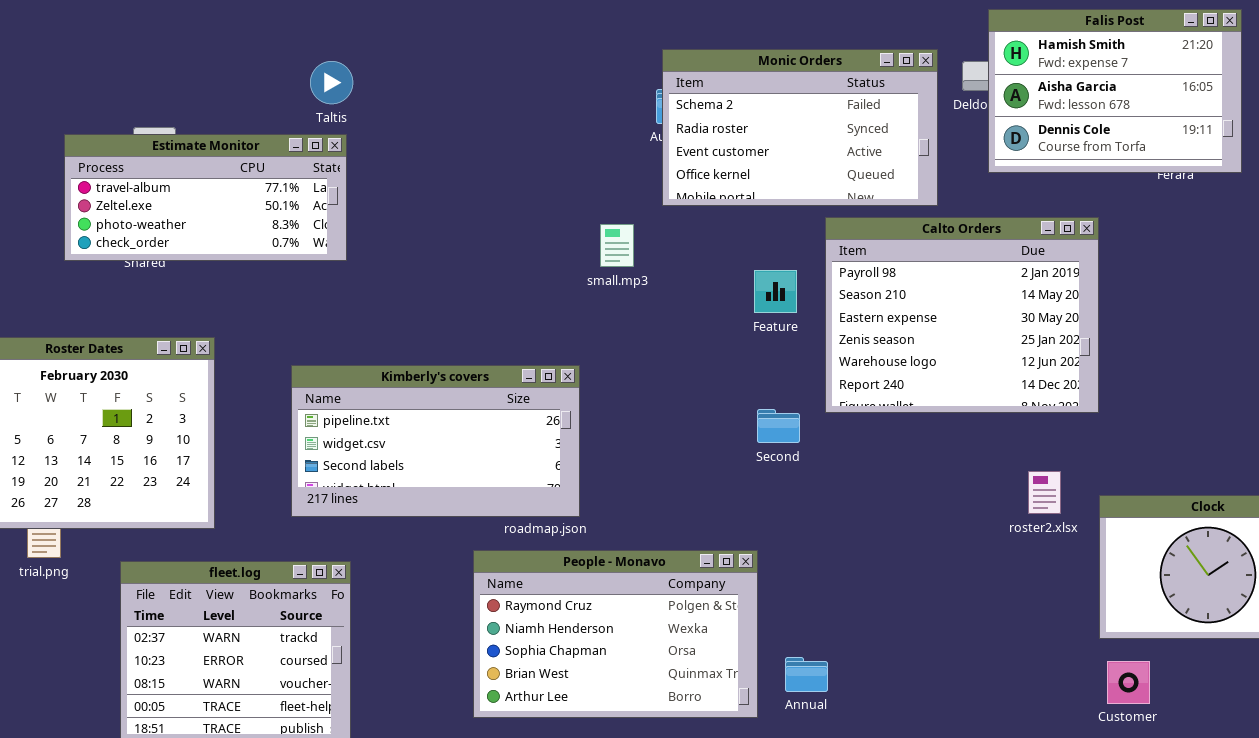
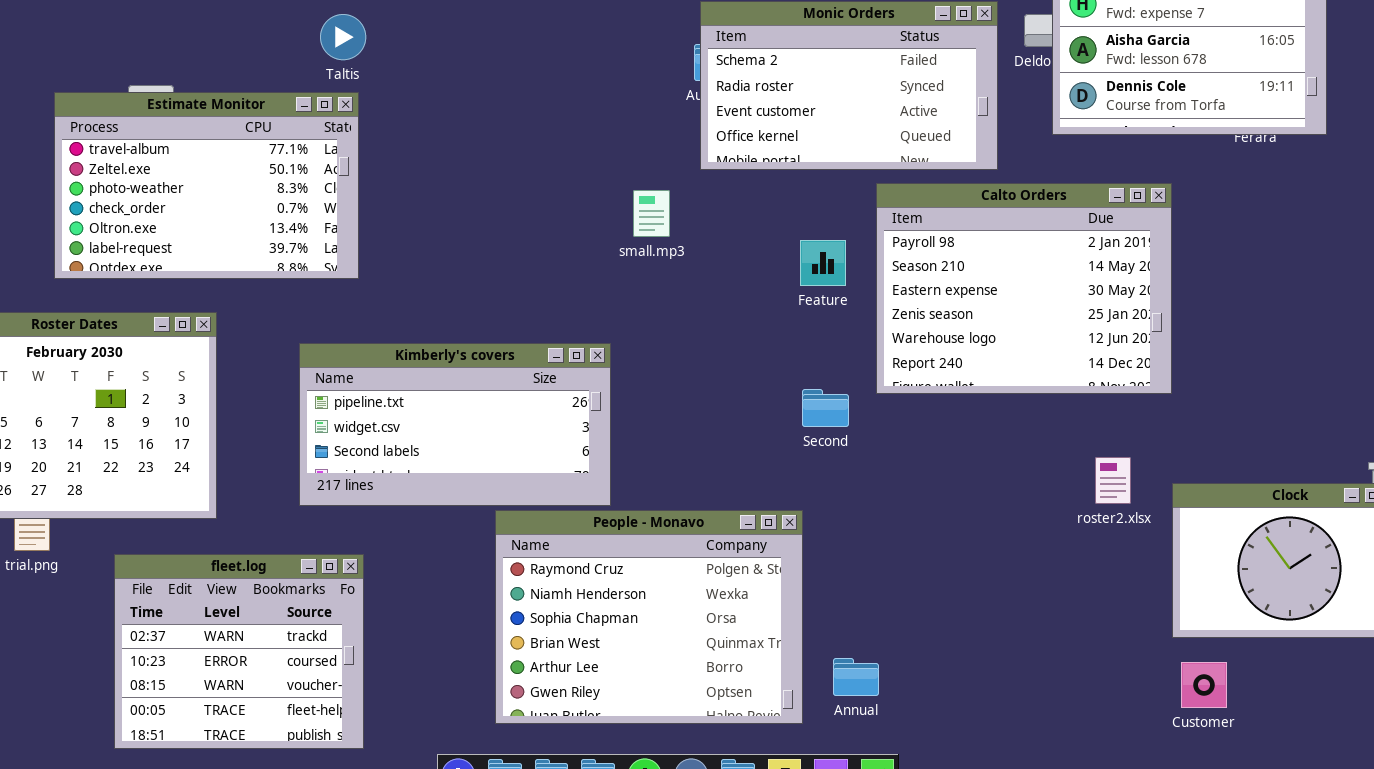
Estimate Monitor: [64,134,347,261] -> [54,92,359,279], resized
People - Monavo: [473,550,758,718] -> [495,510,803,724], resized

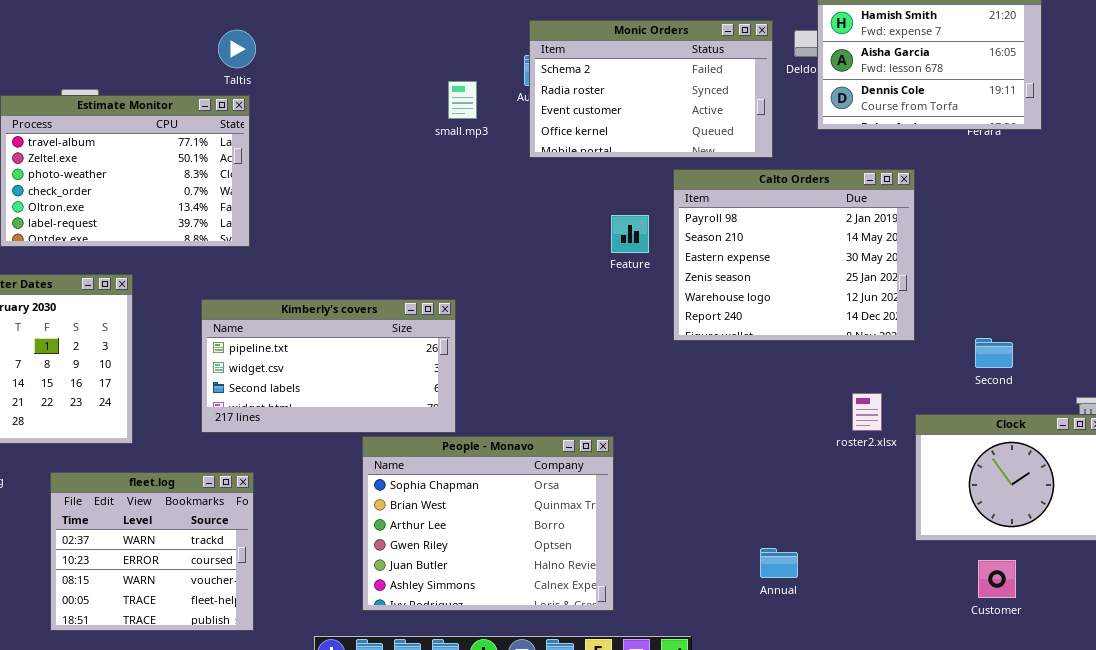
small.mp3: [633,190,670,237] -> [448,81,477,119], moved
Second: [802,389,849,427] -> [975,338,1013,368], moved
People - Monavo: [495,510,803,724] -> [362,436,614,611], scrolled down 2 rows
Annual: [833,658,879,696] -> [760,548,798,578], moved
Customer: [1181,662,1227,708] -> [978,560,1016,598], moved

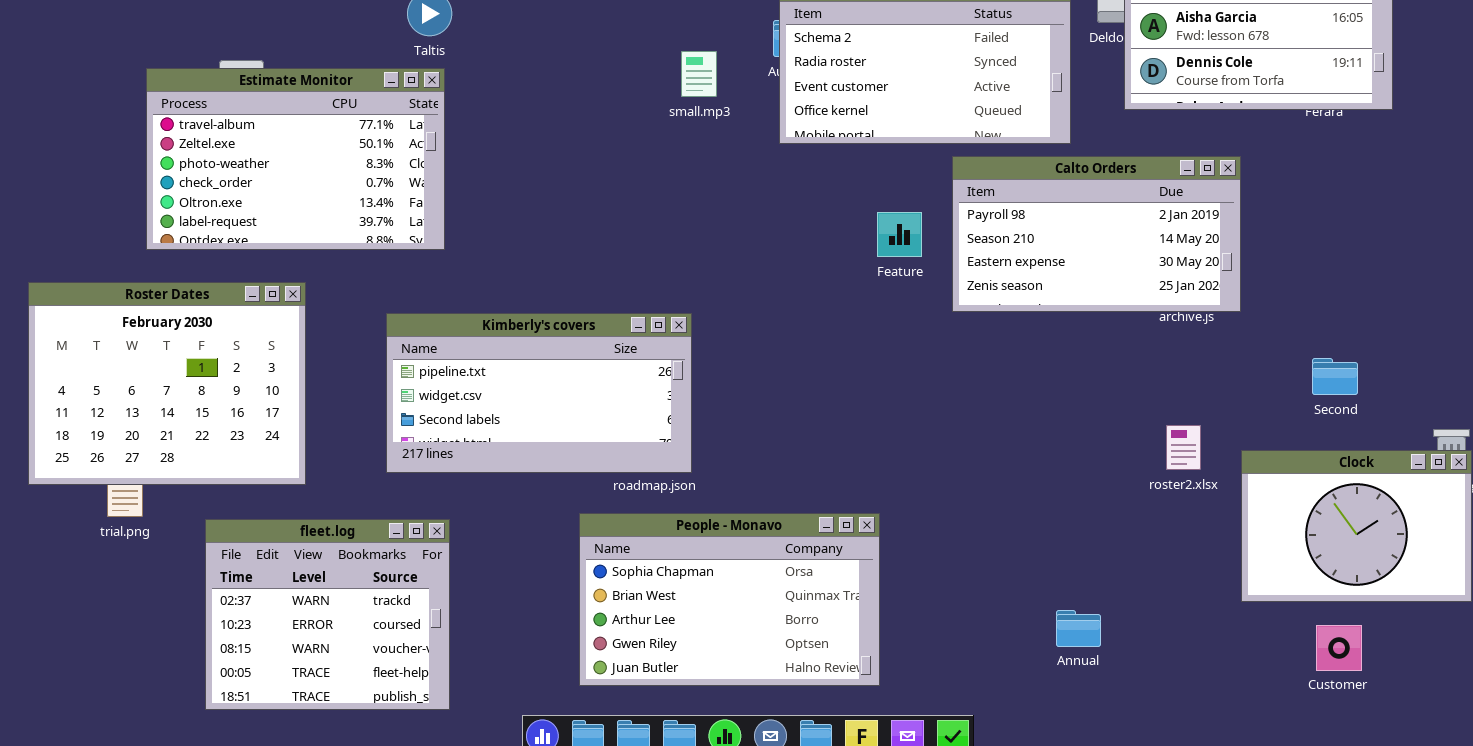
Calto Orders: [673,169,915,341] -> [952,156,1241,312], resized
People - Monavo: [362,436,614,611] -> [579,513,880,686], resized

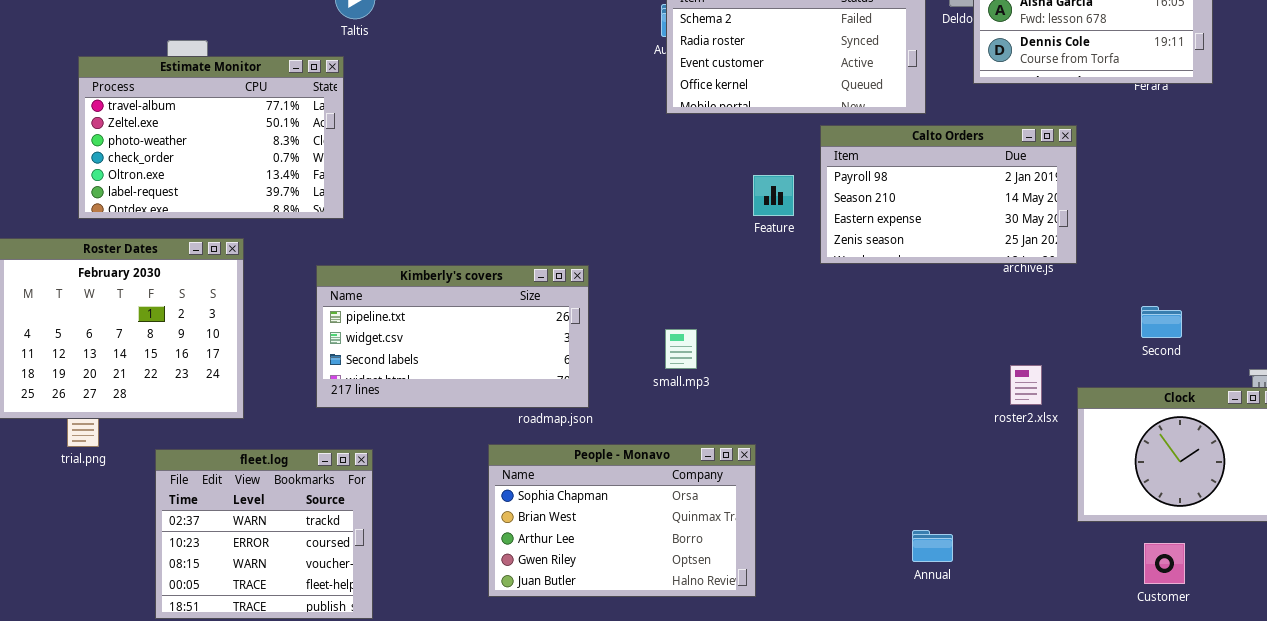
small.mp3: [681,51,717,97] -> [665,329,697,369], moved
Estimate Monitor: [146,68,445,250] -> [78,56,344,219], moved

